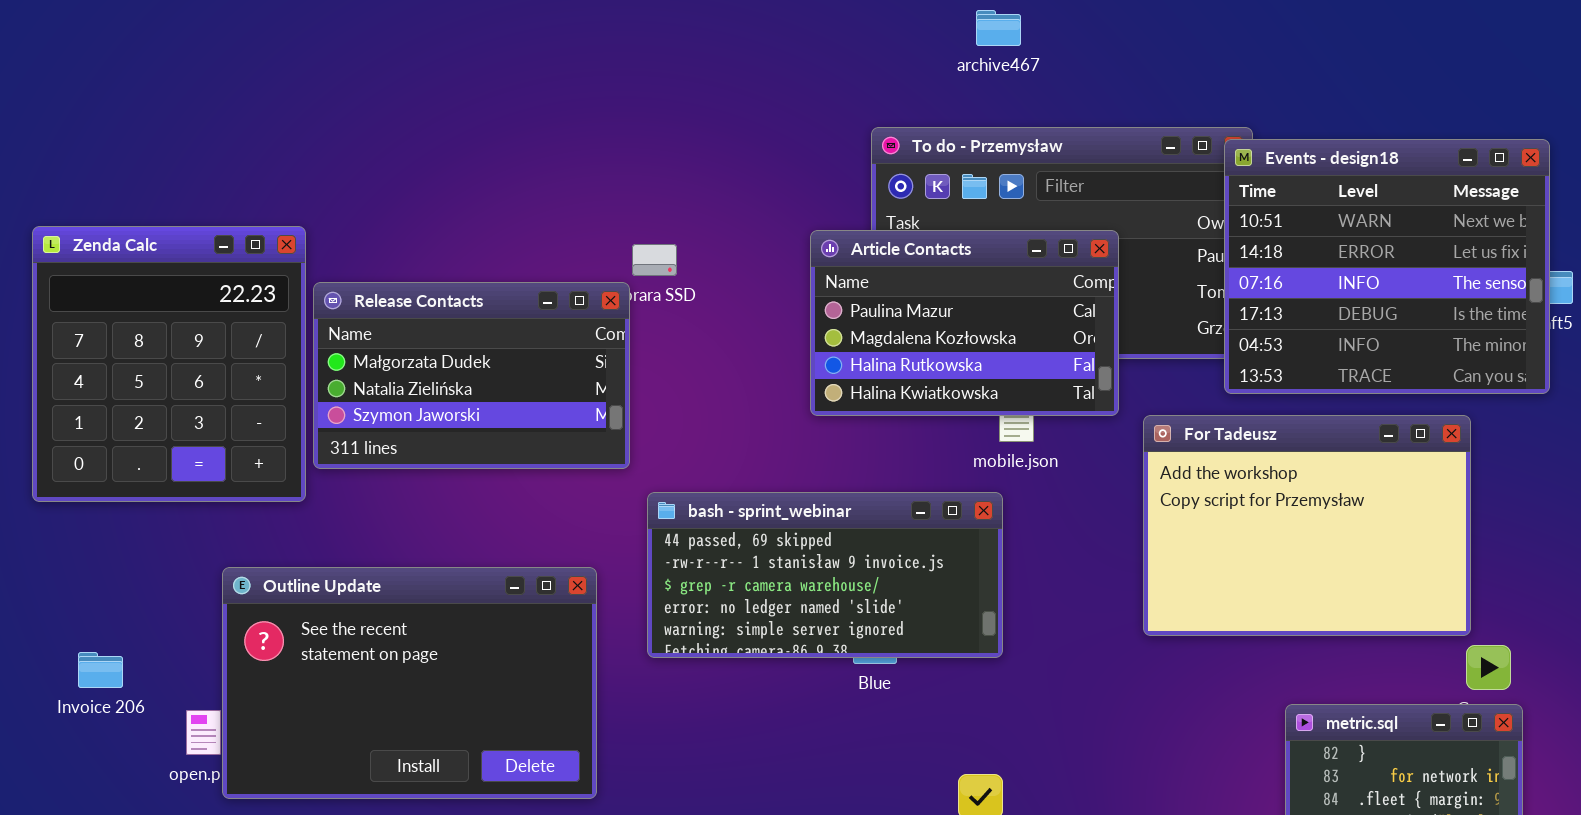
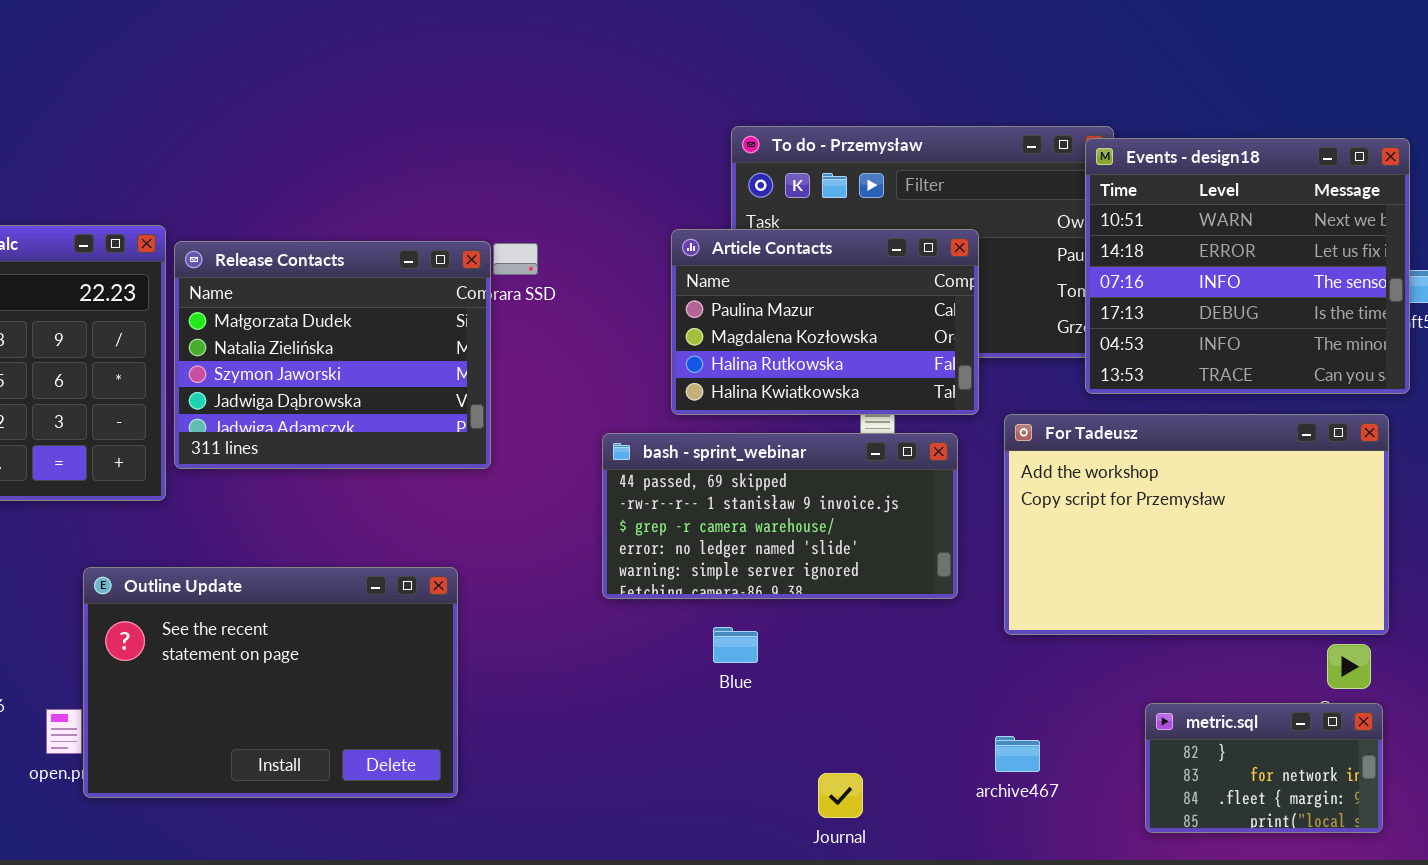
archive467: [976,10,1021,46] -> [995,736,1040,772], moved
Release Contacts: [313,282,630,469] -> [174,241,491,469], resized
For Tadeusz: [1143,415,1471,636] -> [1004,414,1389,635], resized
bash - sprint_webinar: [647,492,1003,658] -> [602,433,958,599], moved

